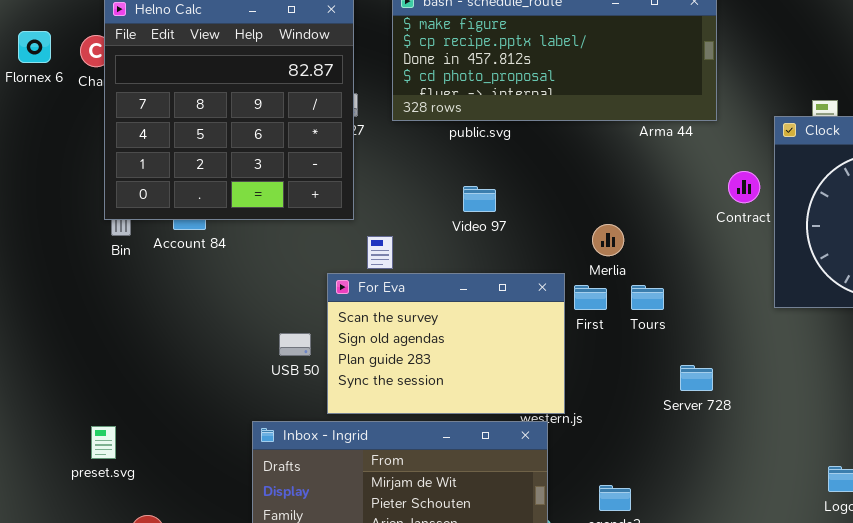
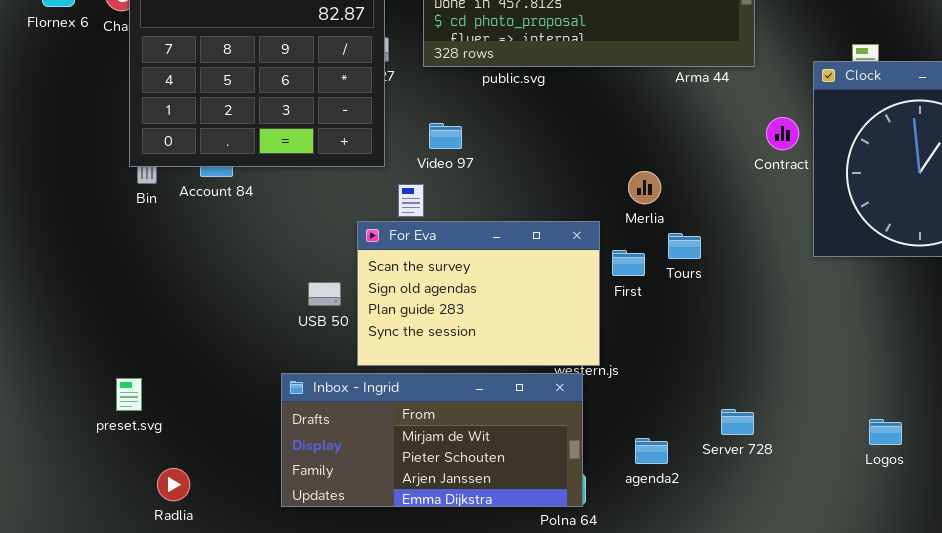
Video 97: [463,186,496,212] -> [429,123,462,149], moved
First: [574,285,607,310] -> [612,250,645,276], moved
Server 728: [680,365,713,391] -> [721,409,754,435], moved

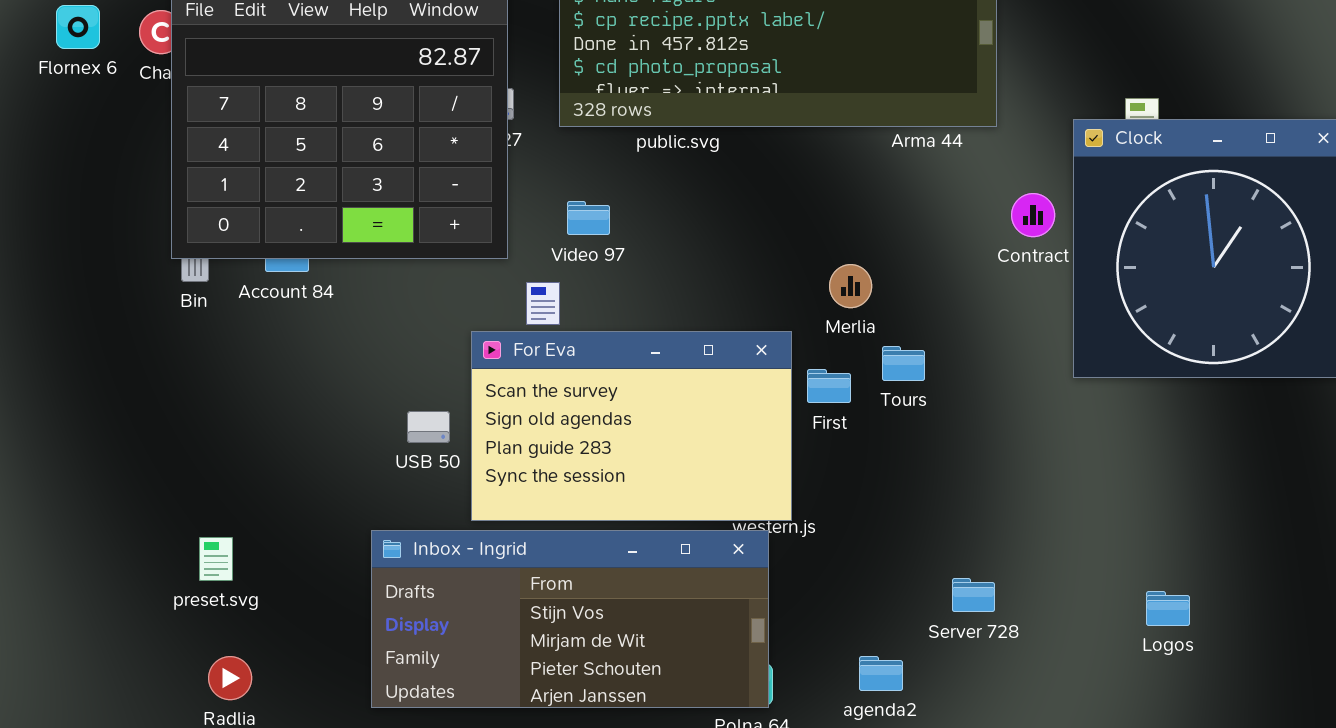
Inbox - Ingrid: [281,373,583,507] -> [371,530,769,708], scrolled up 1 row
preset.svg: [116,378,142,411] -> [199,537,233,581], moved
agenda2: [635,438,668,464] -> [859,656,903,691], moved

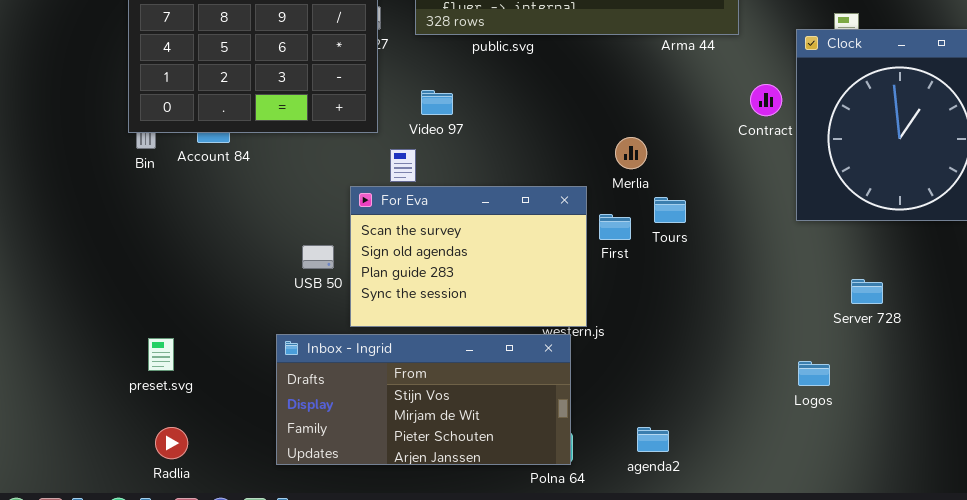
Server 728: [952,578,995,612] -> [851,279,883,304], moved
Logos: [1146,591,1190,626] -> [798,361,830,386], moved

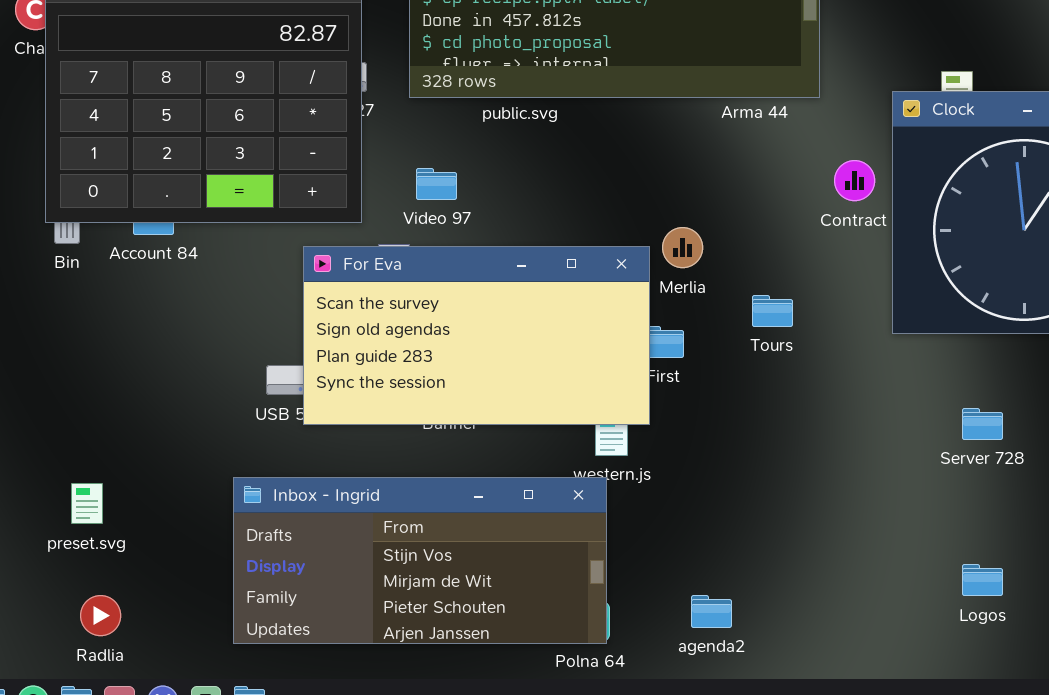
For Eva: [350,186,587,327] -> [303,246,650,425], moved, resized
Tours: [654,197,686,223] -> [752,295,793,327], moved
Logos: [798,361,830,386] -> [962,564,1003,596], moved

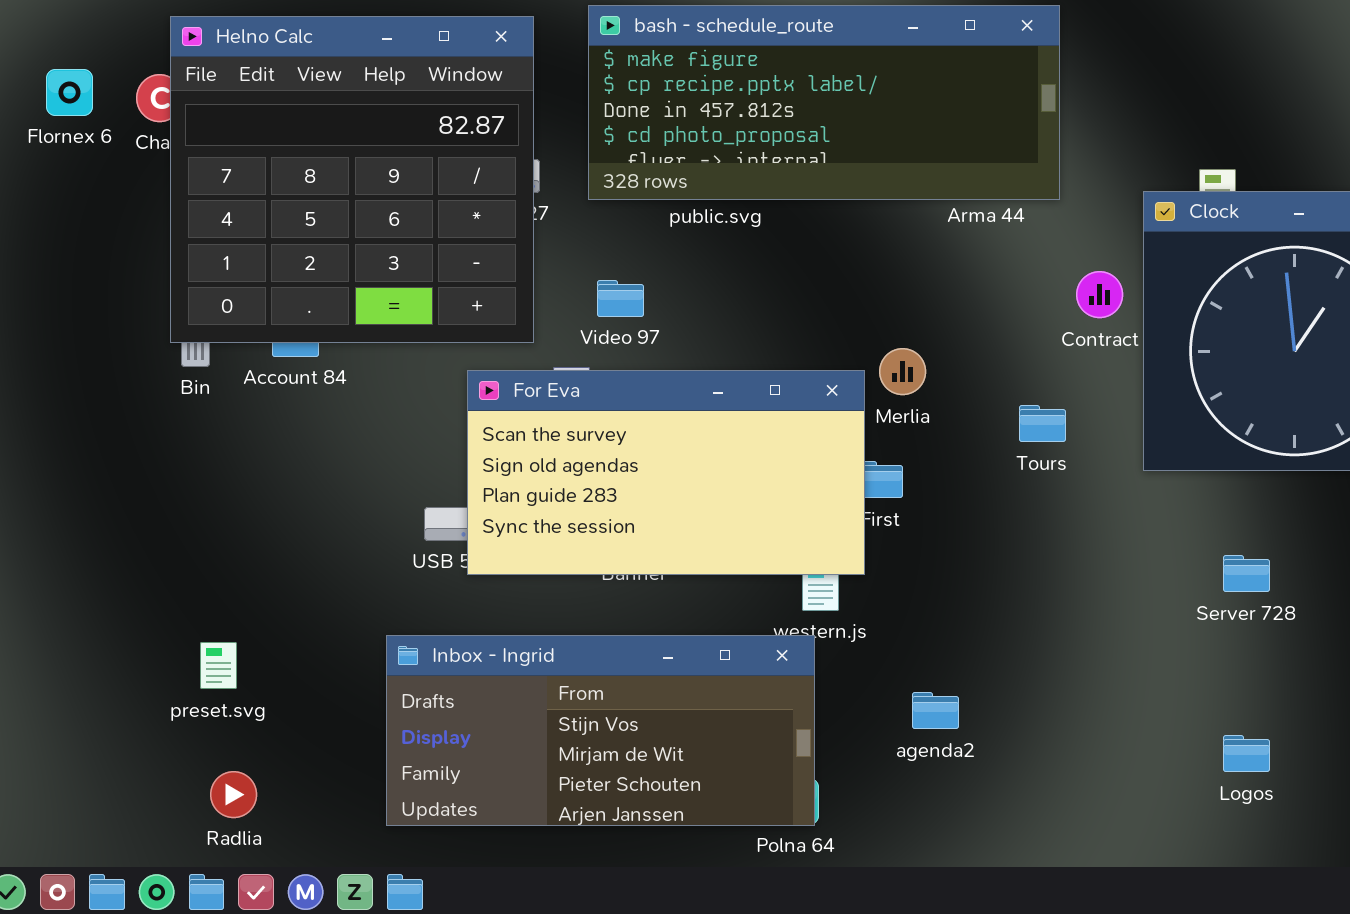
Tours: [752,295,793,327] -> [1019,405,1066,442], moved
agenda2: [691,595,732,628] -> [912,692,959,729], moved

